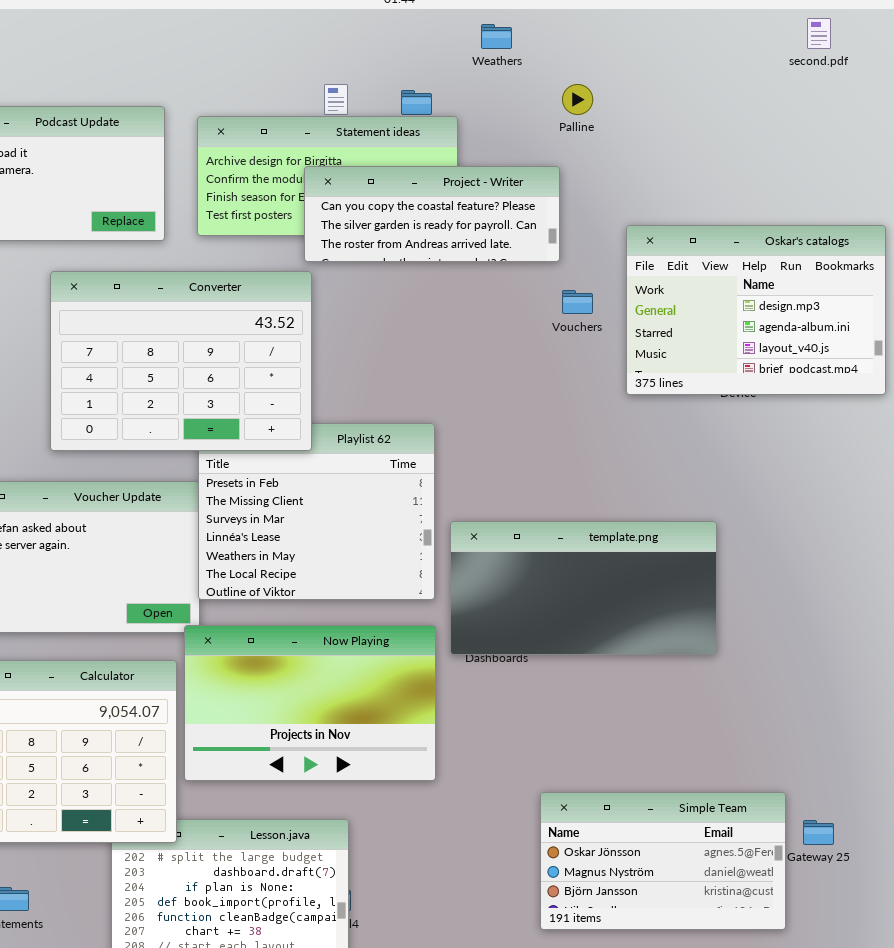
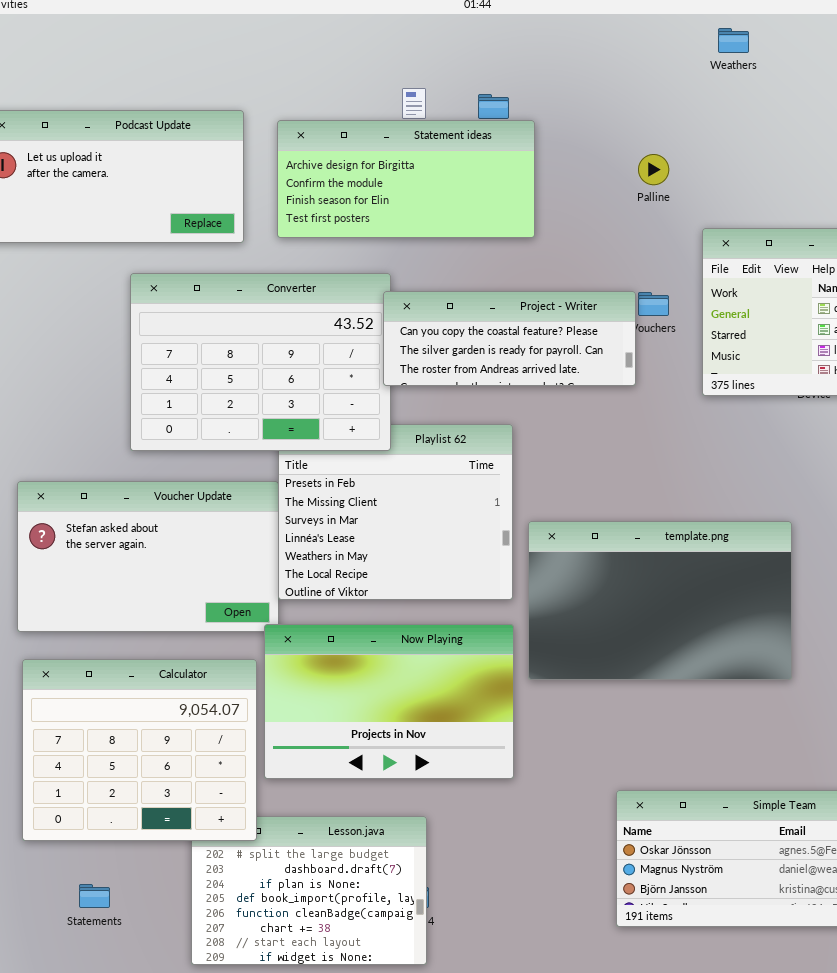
Weathers: [481,24,512,49] -> [718,28,749,53], moved
Palline: [562,84,593,115] -> [638,154,669,185], moved
Project - Writer: [304,166,560,262] -> [383,291,636,386], moved
template.png: [450,521,717,655] -> [528,521,792,680], resized

